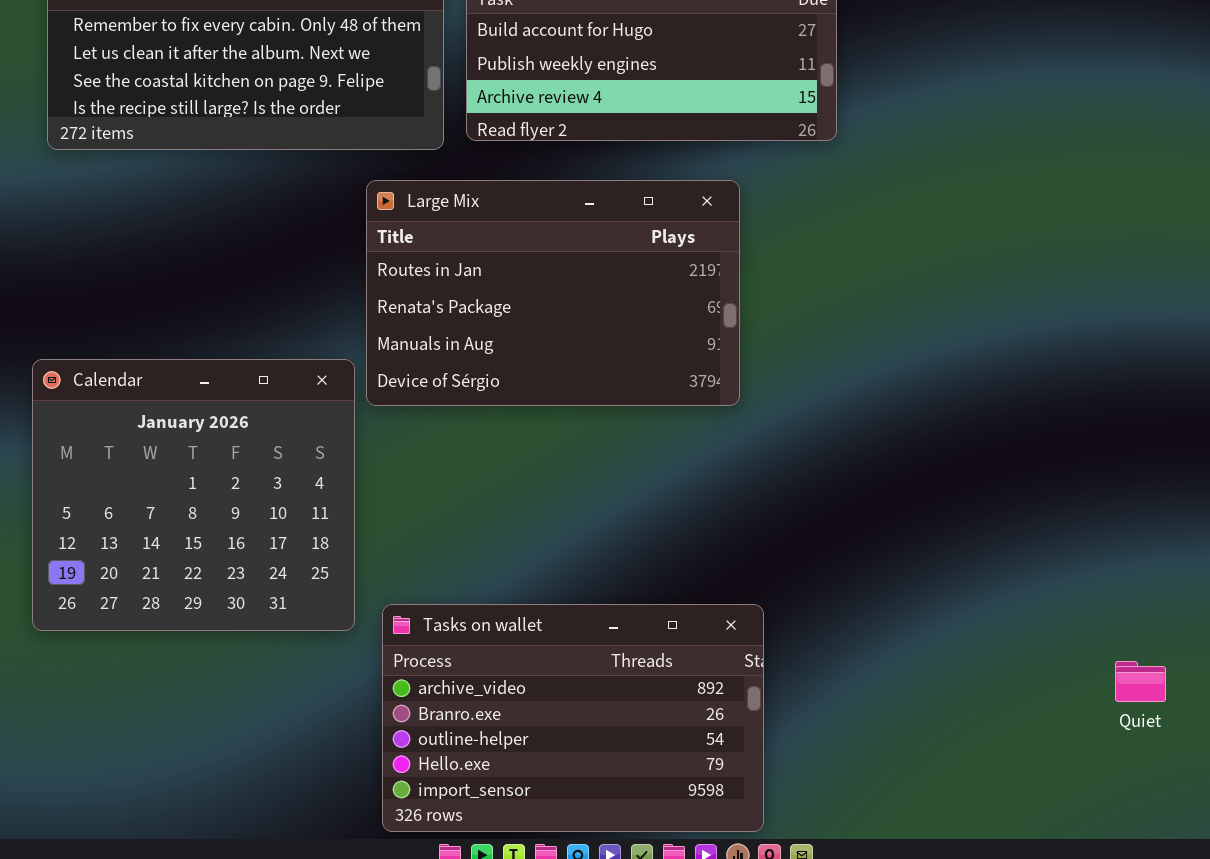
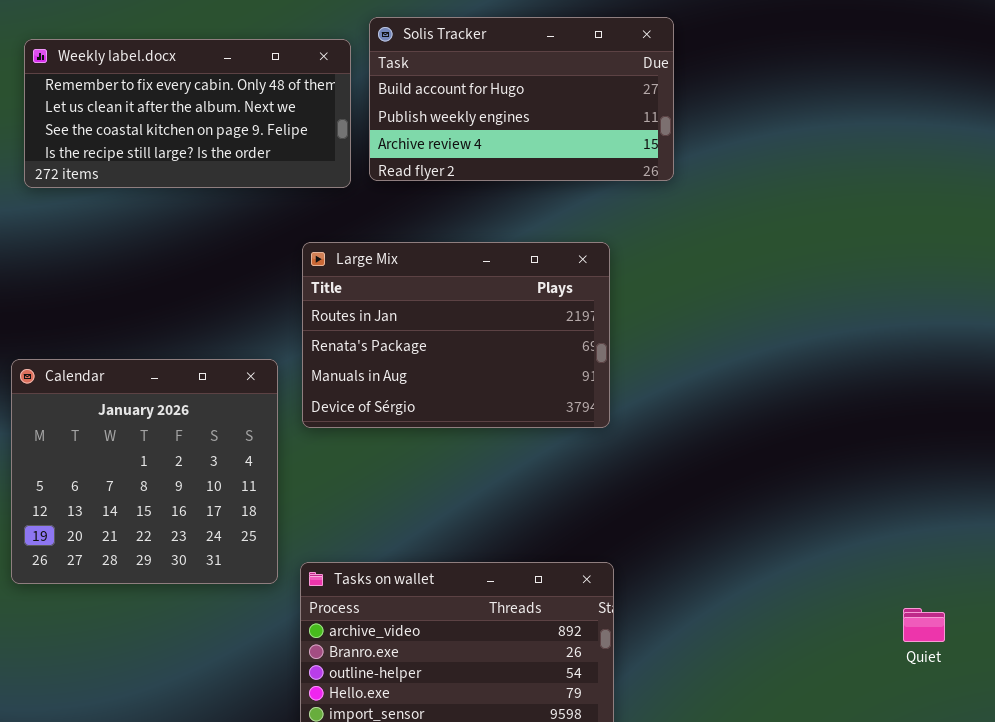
Large Mix: [366,180,740,406] -> [302,242,610,428], moved

